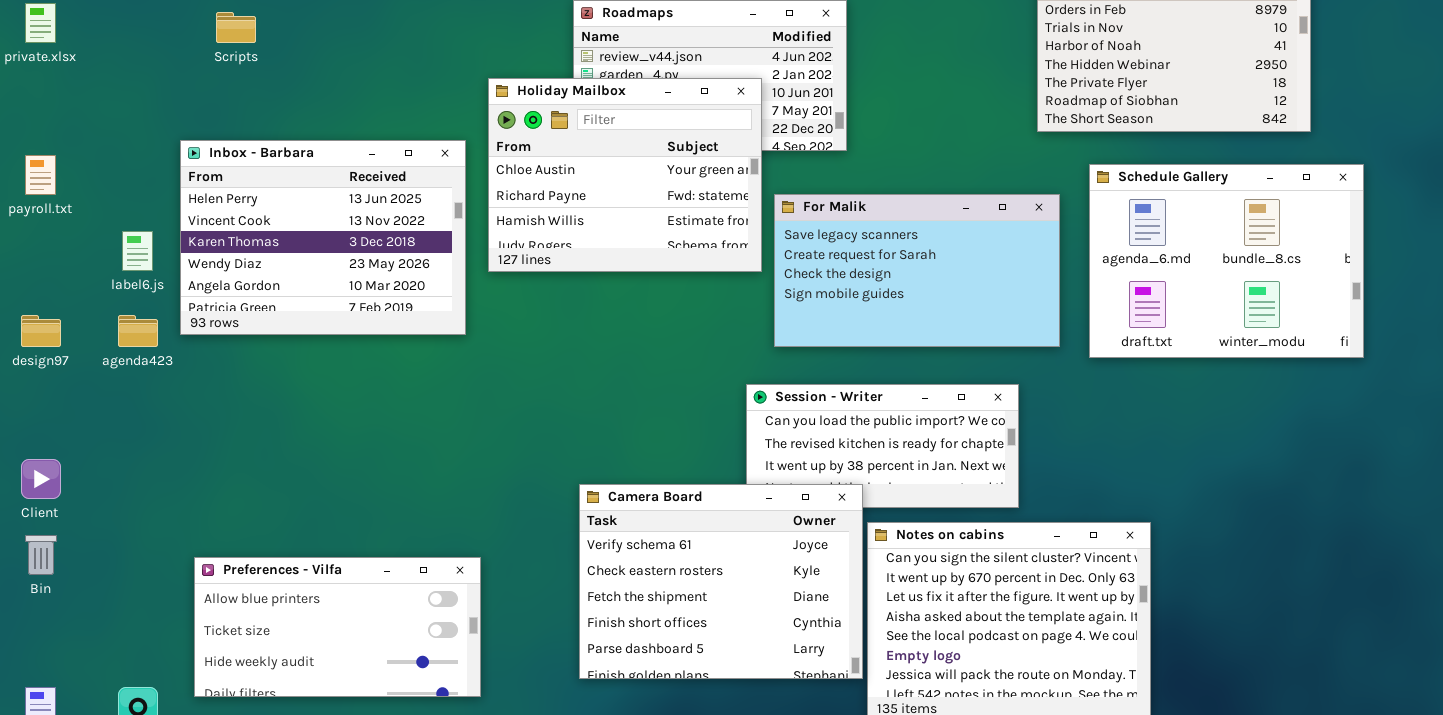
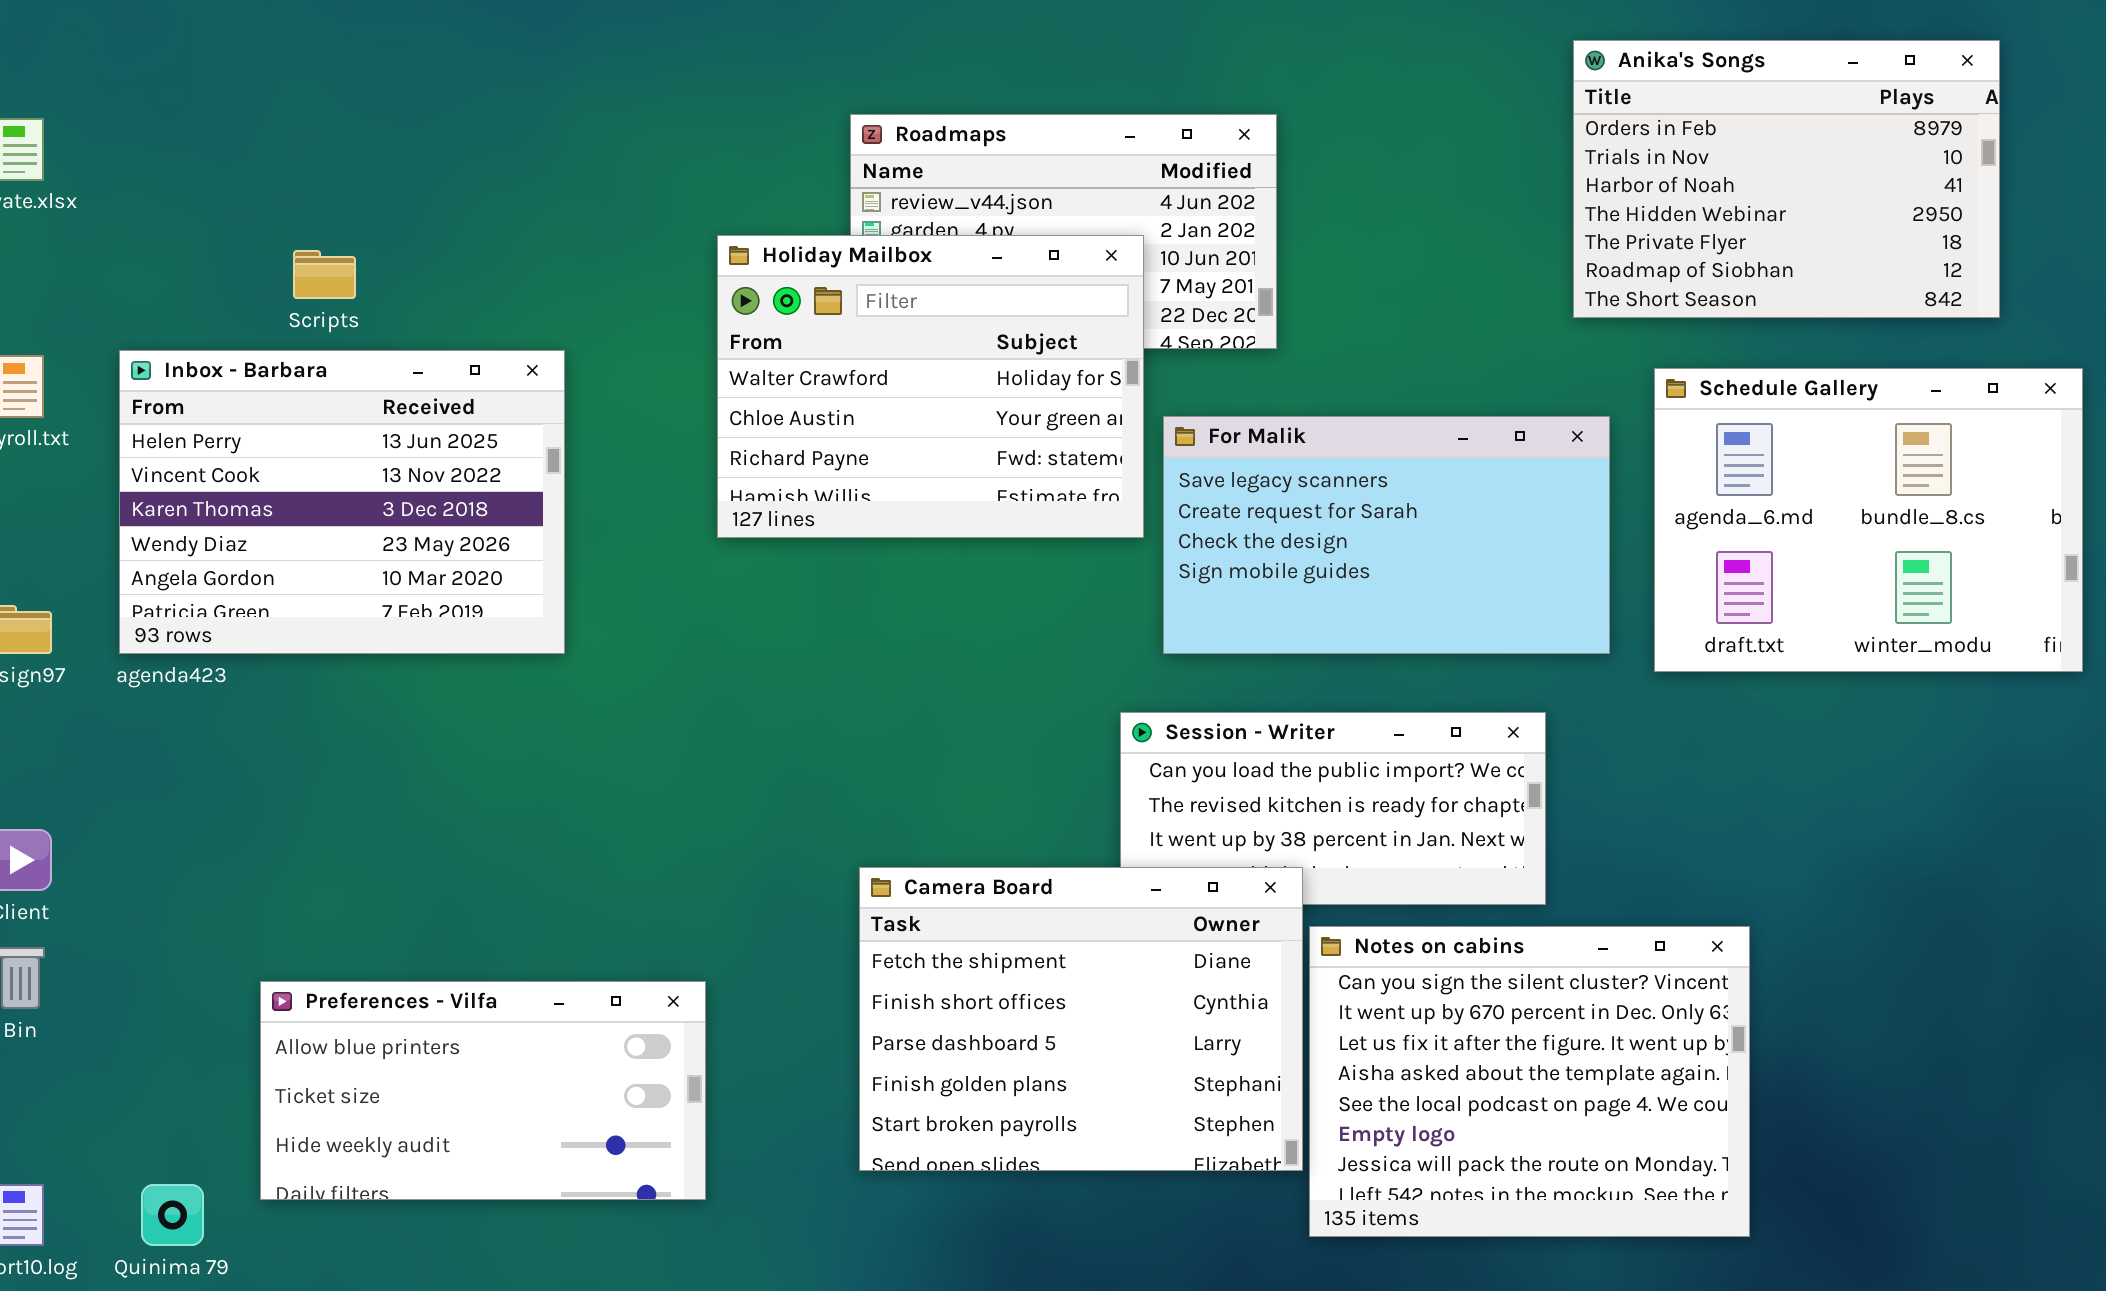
Scripts: [216,12,256,43] -> [293,250,356,299], moved
Holiday Mailbox: [488,78,762,272] -> [717,235,1144,538], scrolled up 1 row
Inbox - Barbara: [180,140,466,335] -> [119,350,565,654], moved
Camera Board: [579,484,863,679] -> [859,867,1303,1171], scrolled down 2 rows

